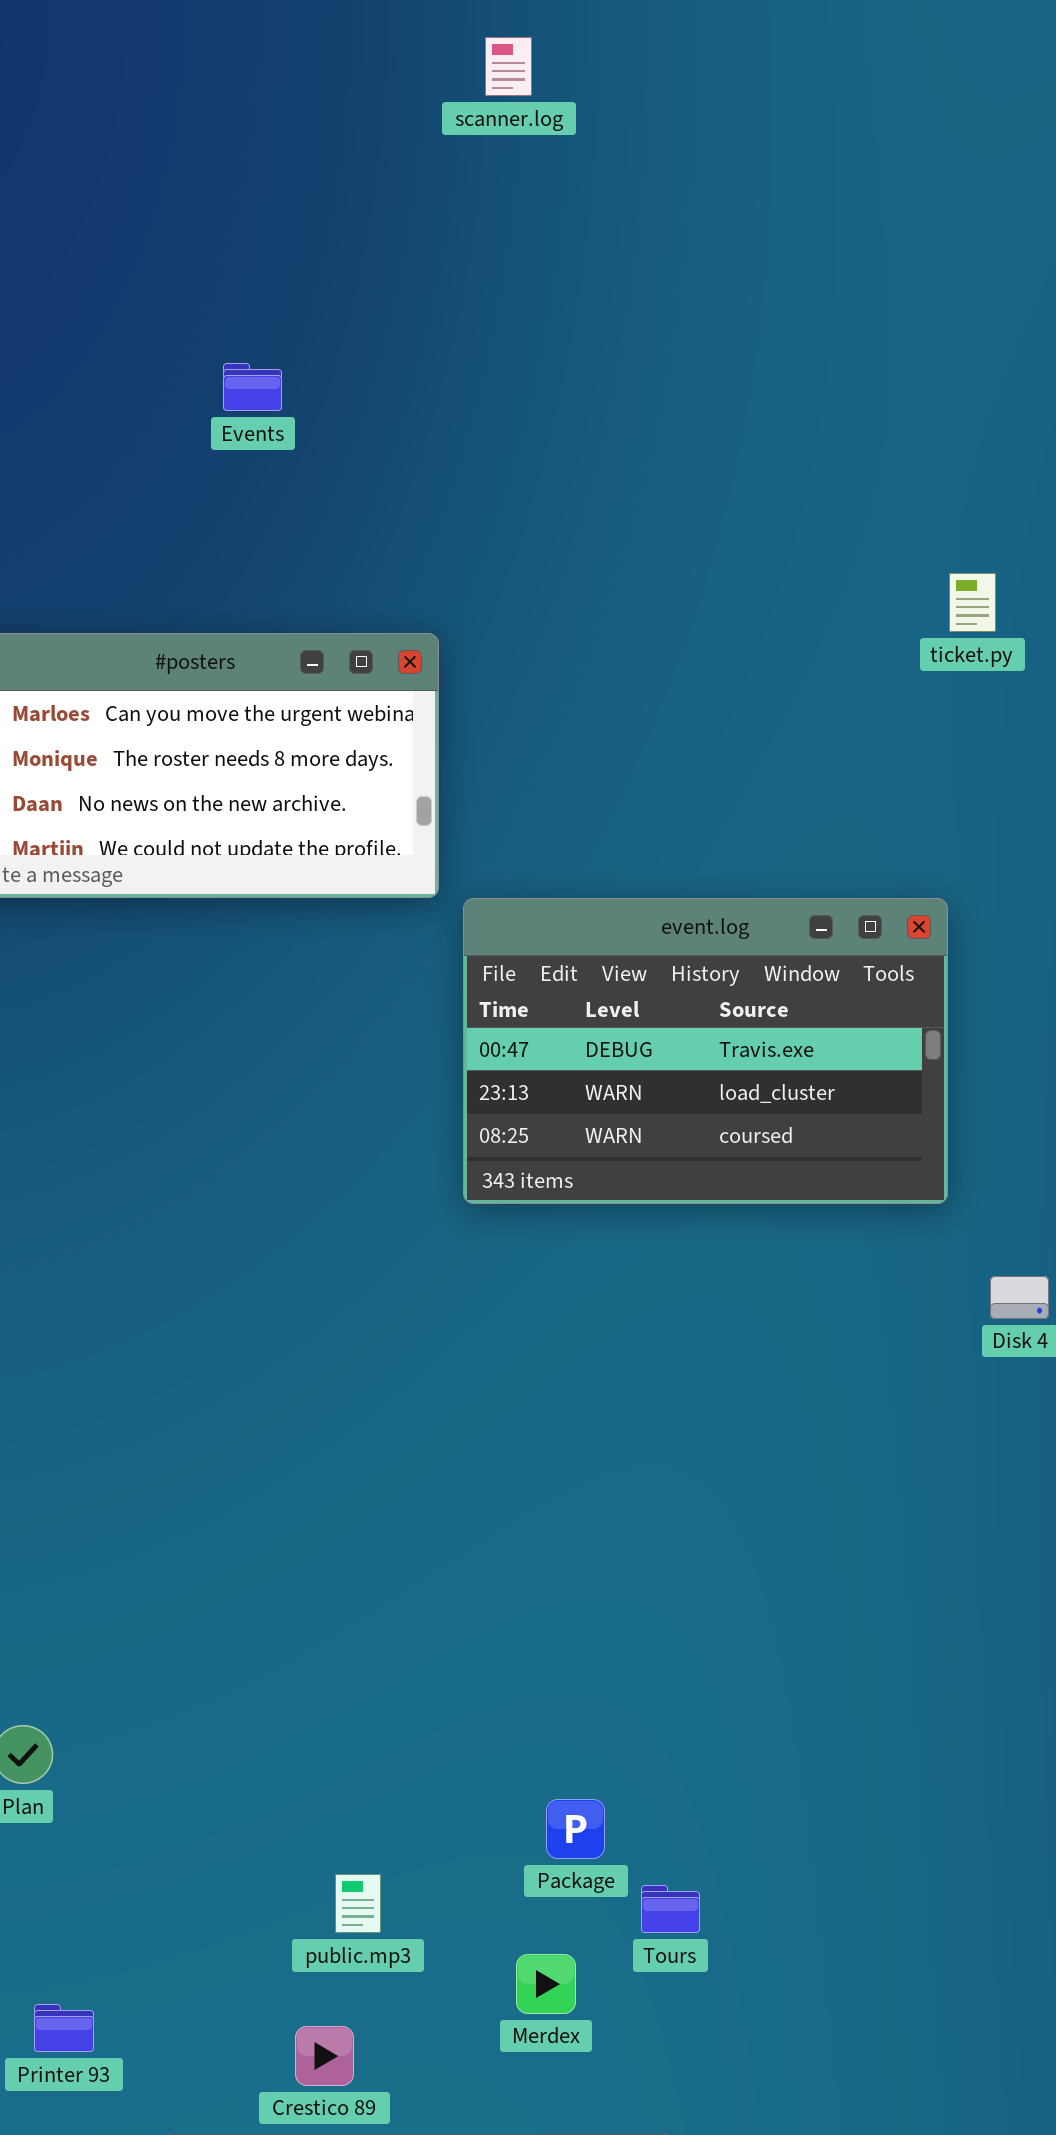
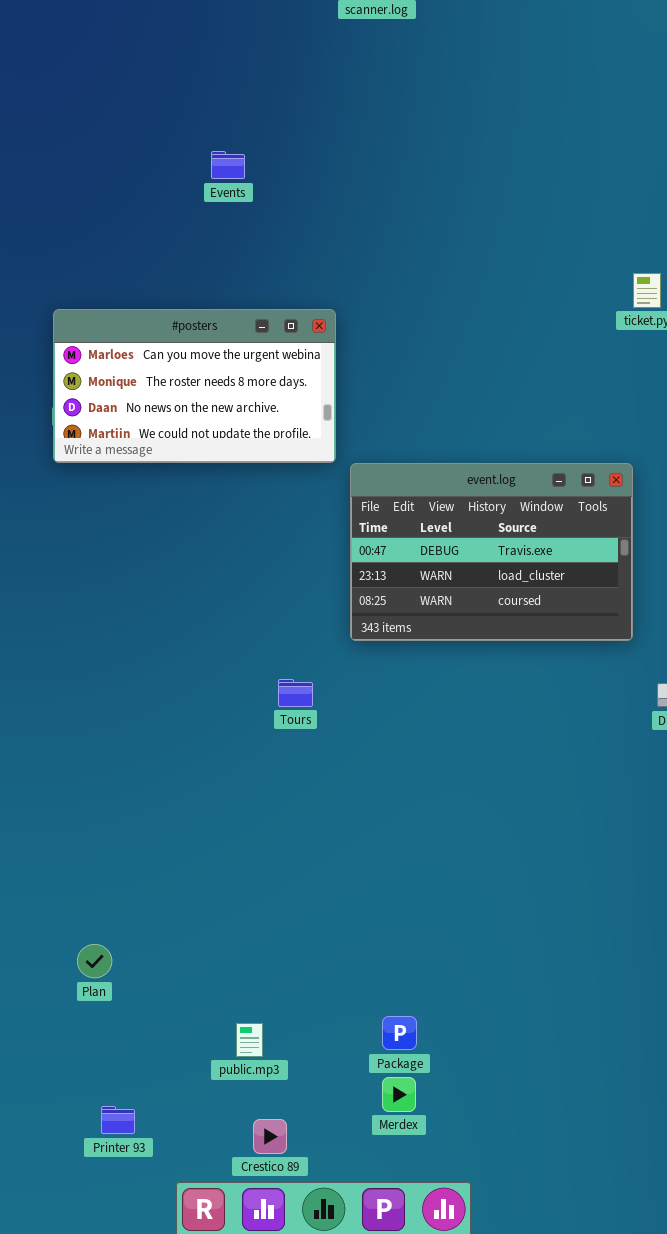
Package: [546,1799,605,1859] -> [382,1016,417,1050], moved
public.mp3: [335,1874,381,1933] -> [236,1023,263,1057], moved
Tours: [641,1885,700,1933] -> [278,679,313,707], moved

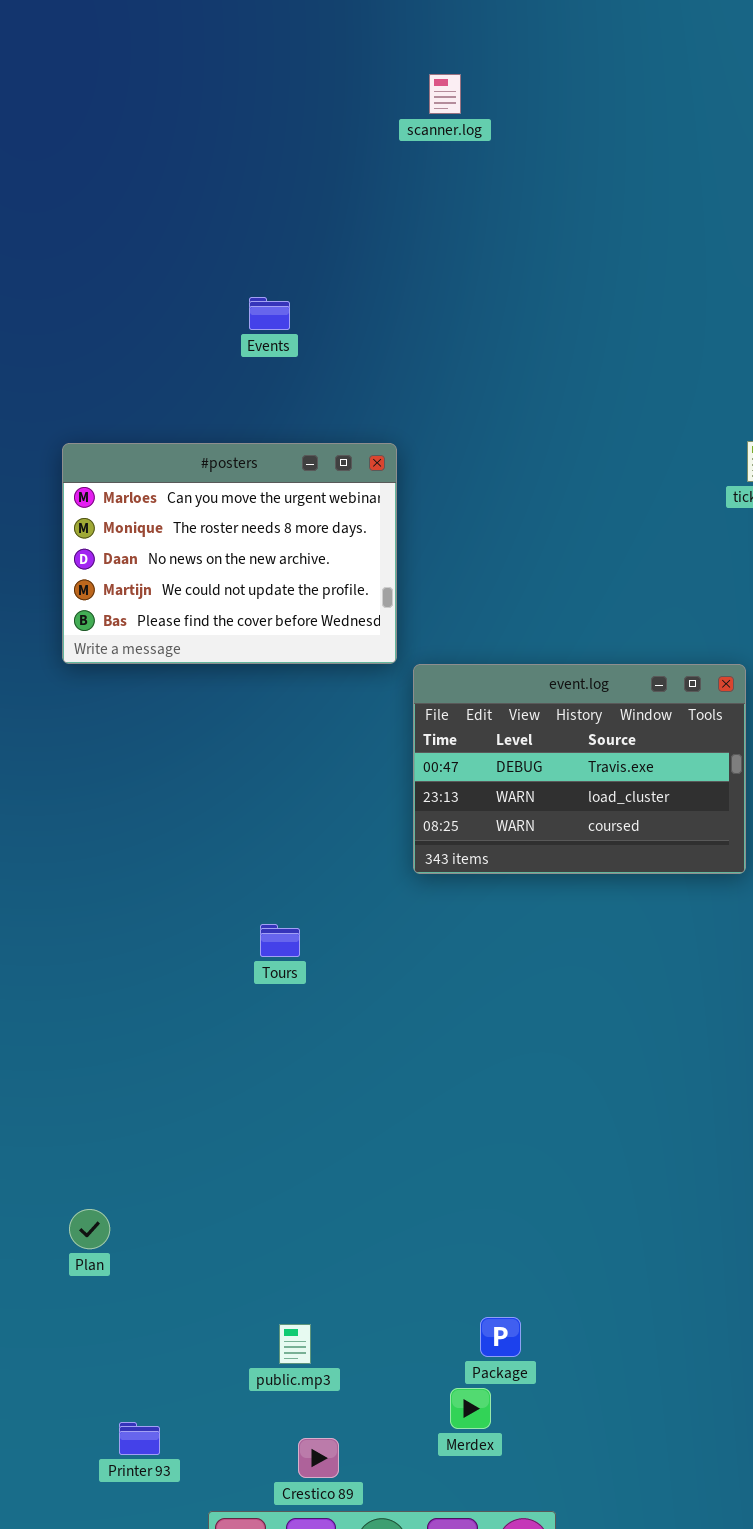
#posters: [53,309,336,463] -> [62,443,397,664], resized
Tours: [278,679,313,707] -> [260,924,300,957], moved
Plan: [77,944,112,978] -> [69,1209,110,1249], moved
Package: [382,1016,417,1050] -> [480,1317,521,1357], moved

